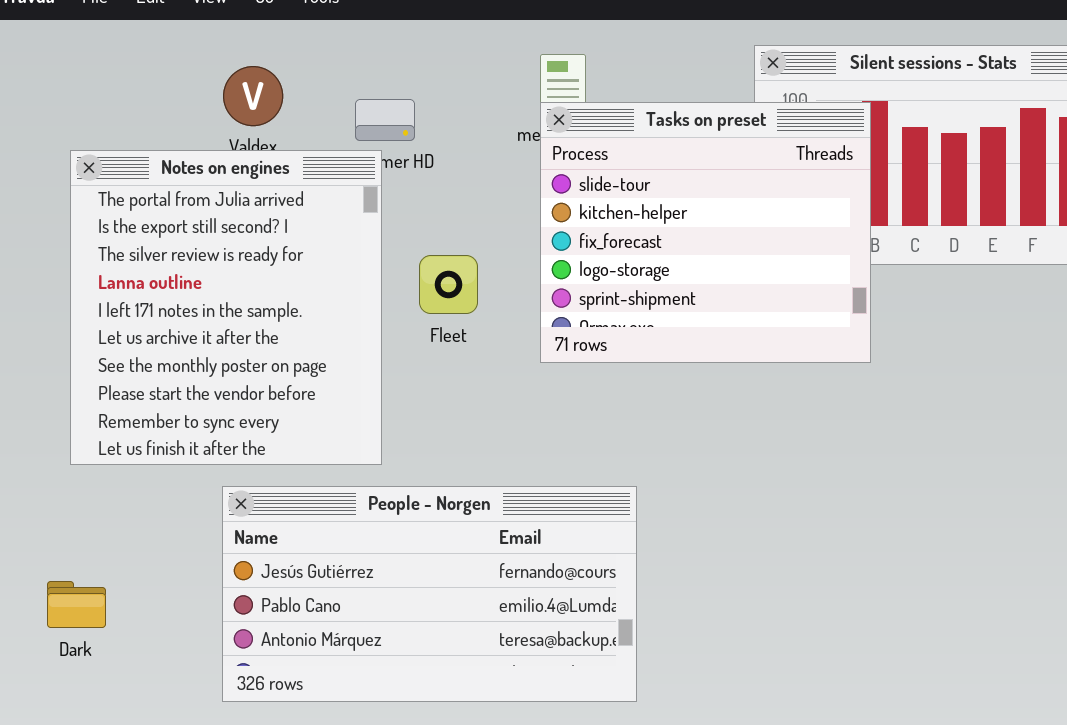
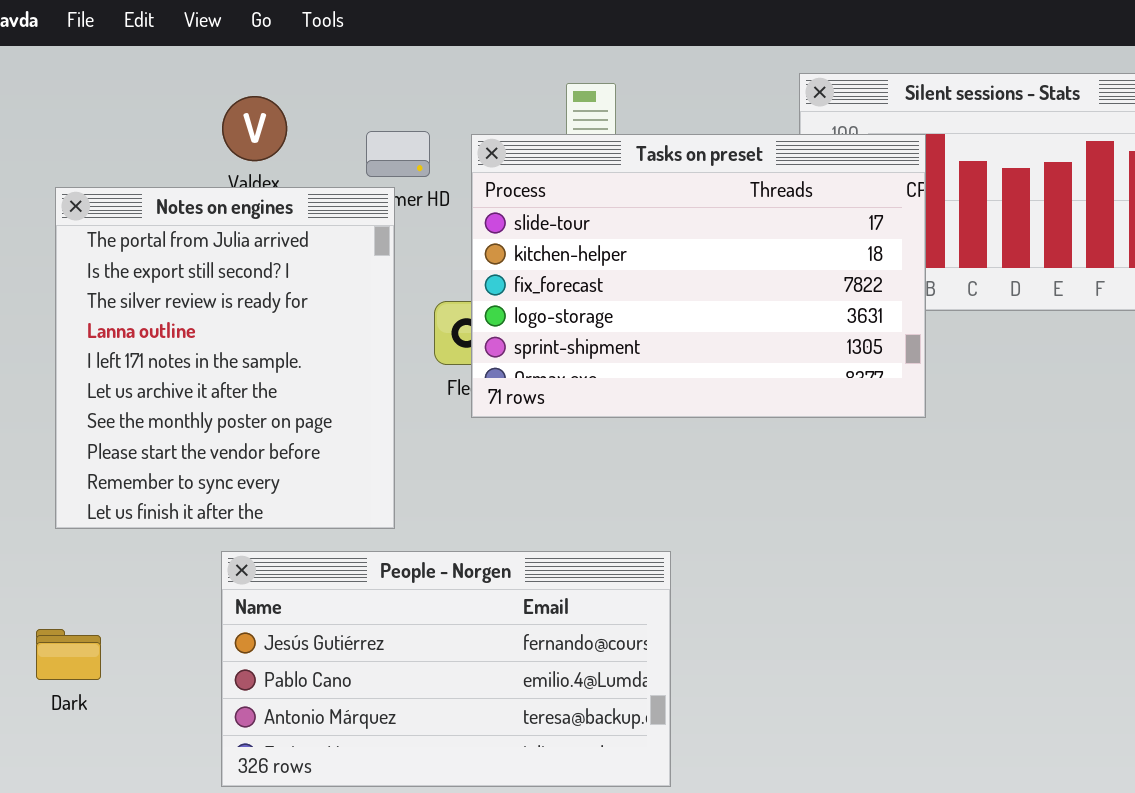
Tasks on preset: [540,102,871,363] -> [471,134,926,418], resized
Dark: [47,581,106,628] -> [36,629,101,680], moved

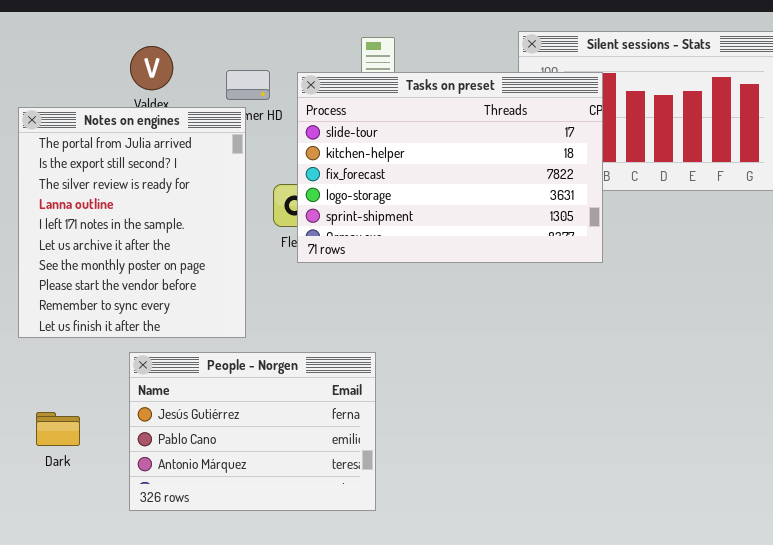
People - Norgen: [221,551,671,787] -> [129,352,376,511], resized
Dark: [36,629,101,680] -> [36,412,80,446], moved

